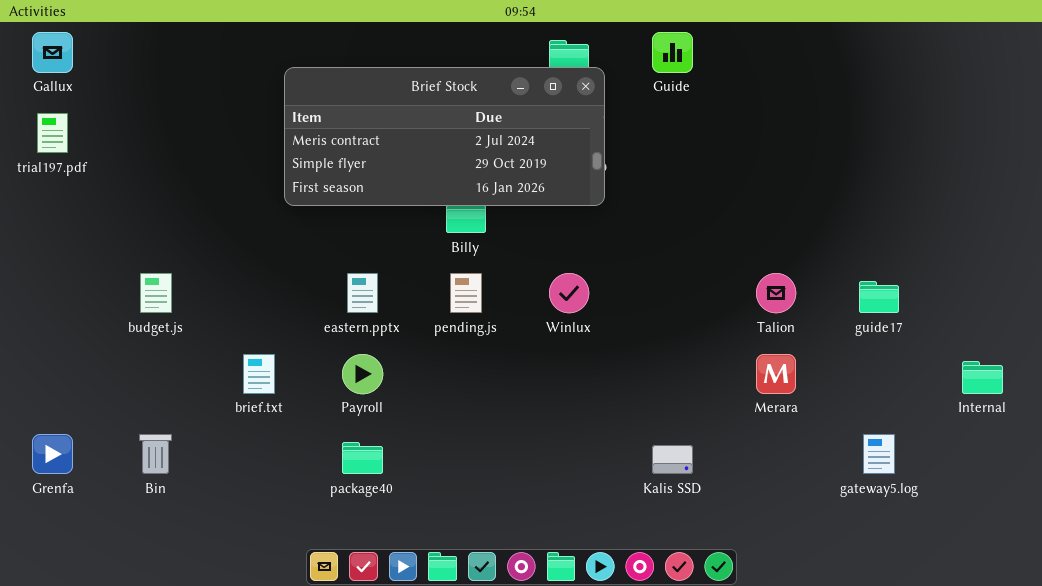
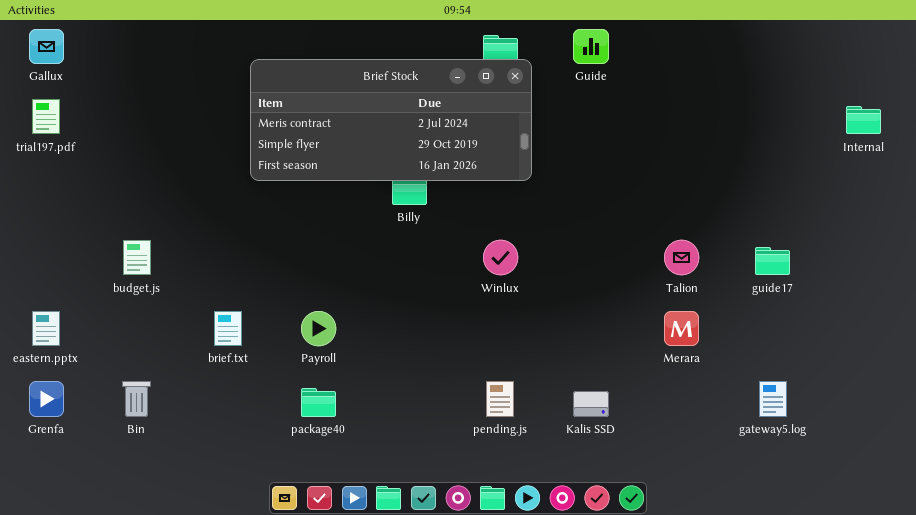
eastern.pptx: [347,273,378,313] -> [32,311,60,346], moved
pending.js: [450,273,482,313] -> [486,381,514,417], moved
Internal: [962,361,1003,394] -> [846,106,881,134], moved

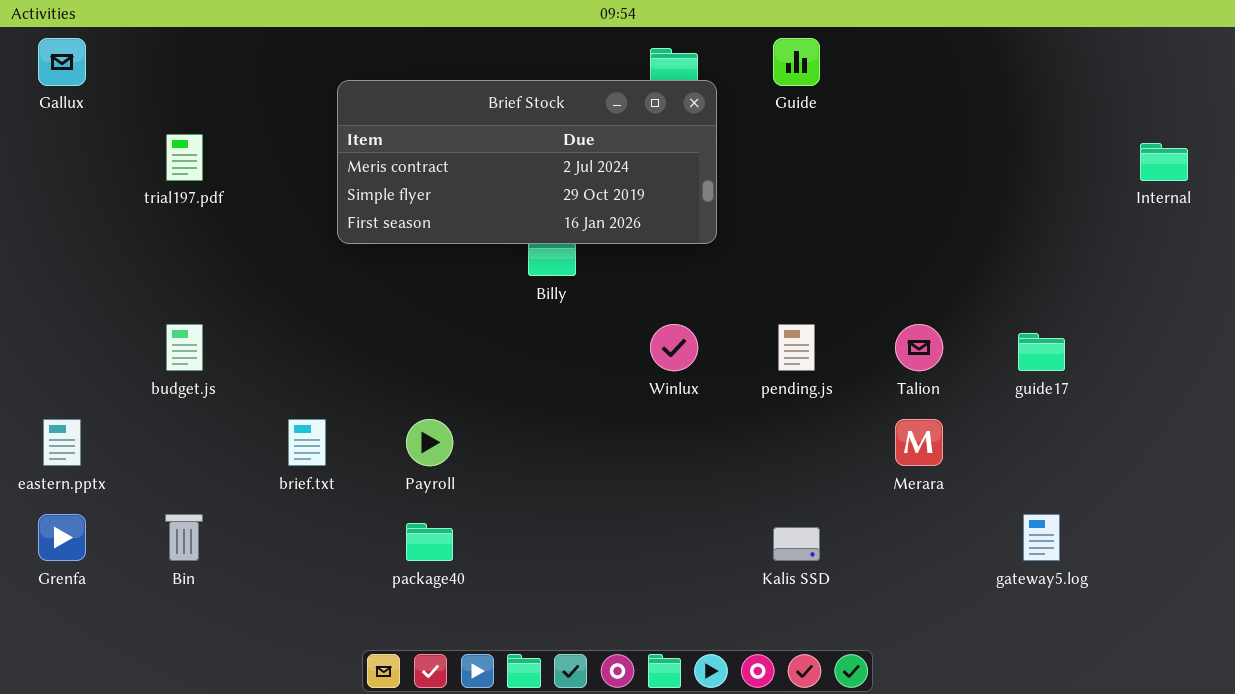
trial197.pdf: [32,99,60,134] -> [166,134,203,181], moved
pending.js: [486,381,514,417] -> [778,324,815,371], moved

